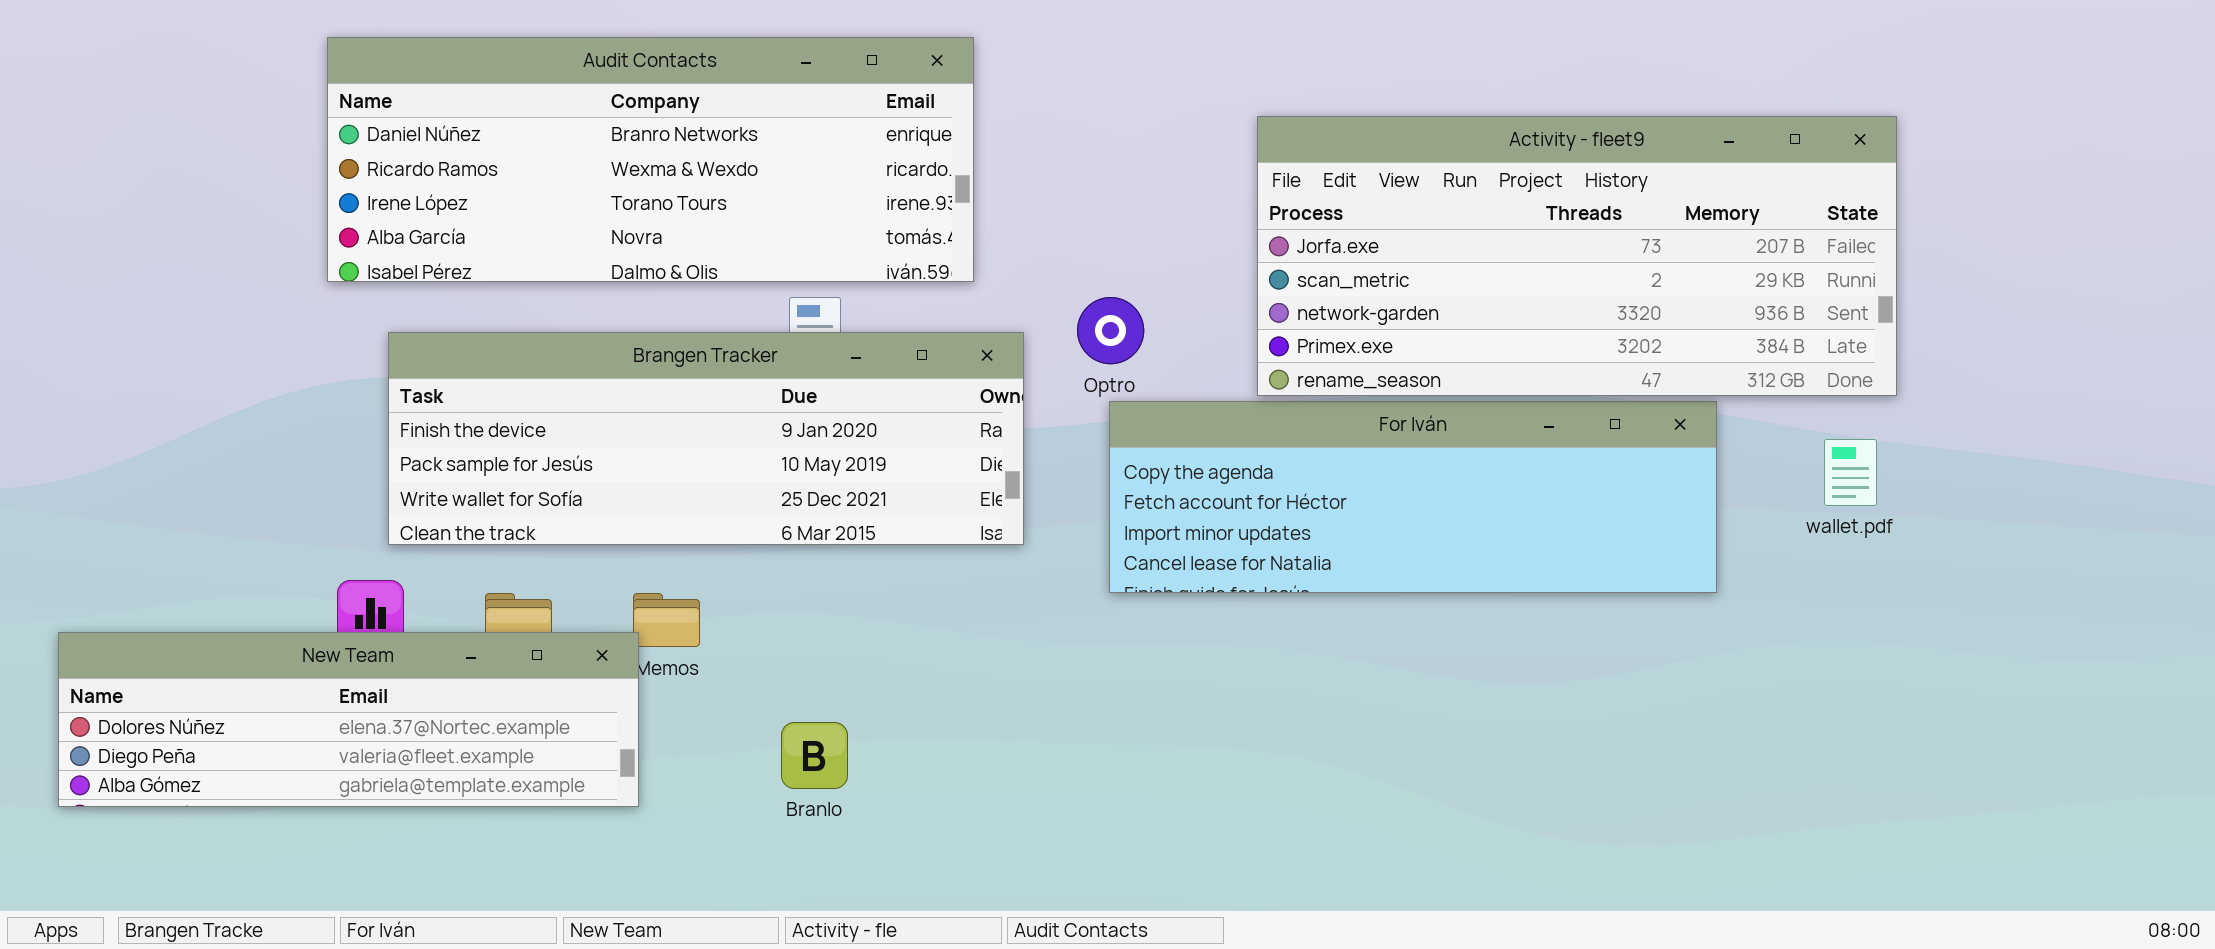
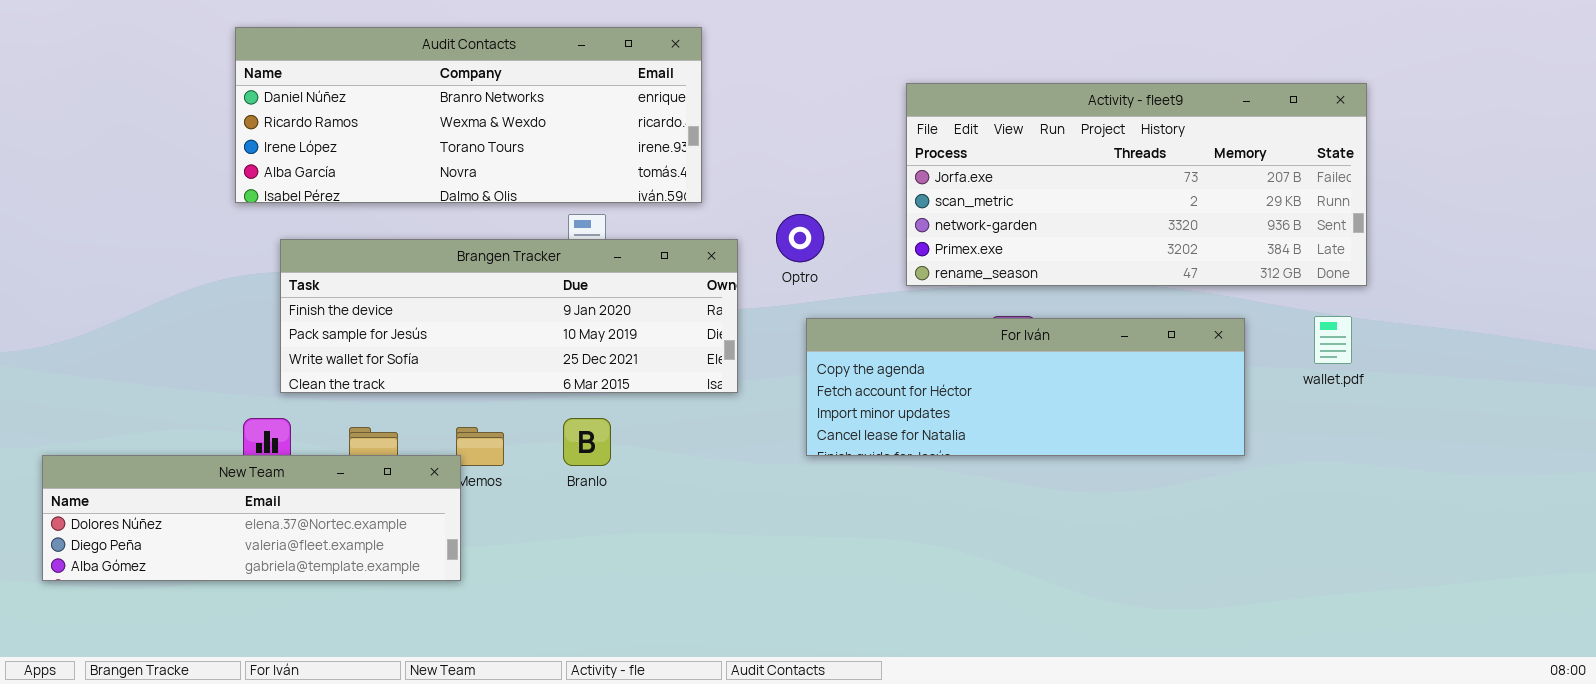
For Iván: [1109,401,1717,593] -> [806,318,1245,456], moved
Branlo: [781,722,848,789] -> [563,418,611,466], moved

